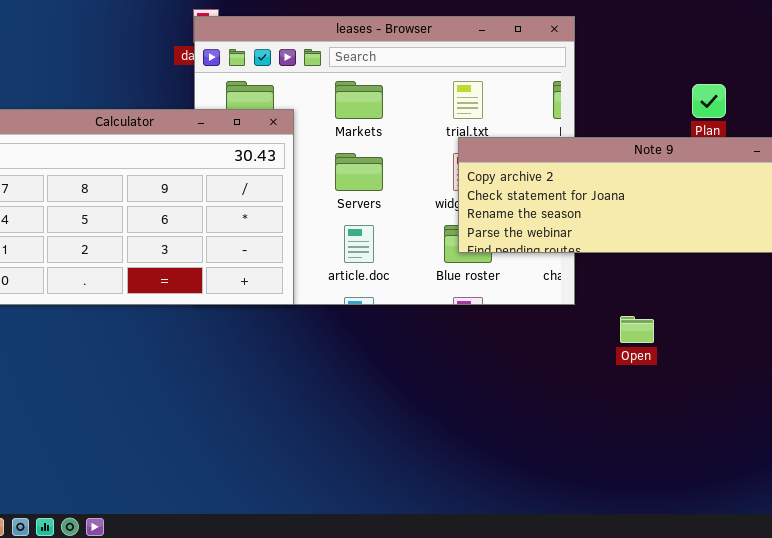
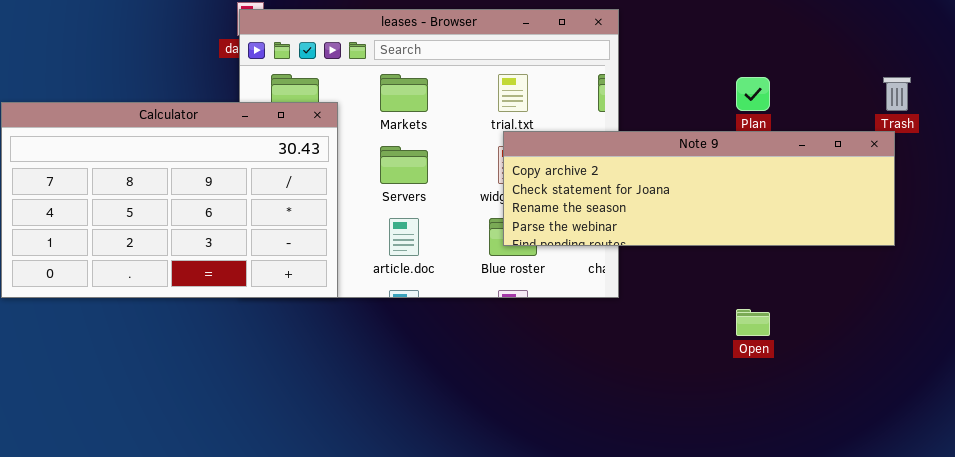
Open: [620,316,654,343] -> [736,309,770,336], moved

